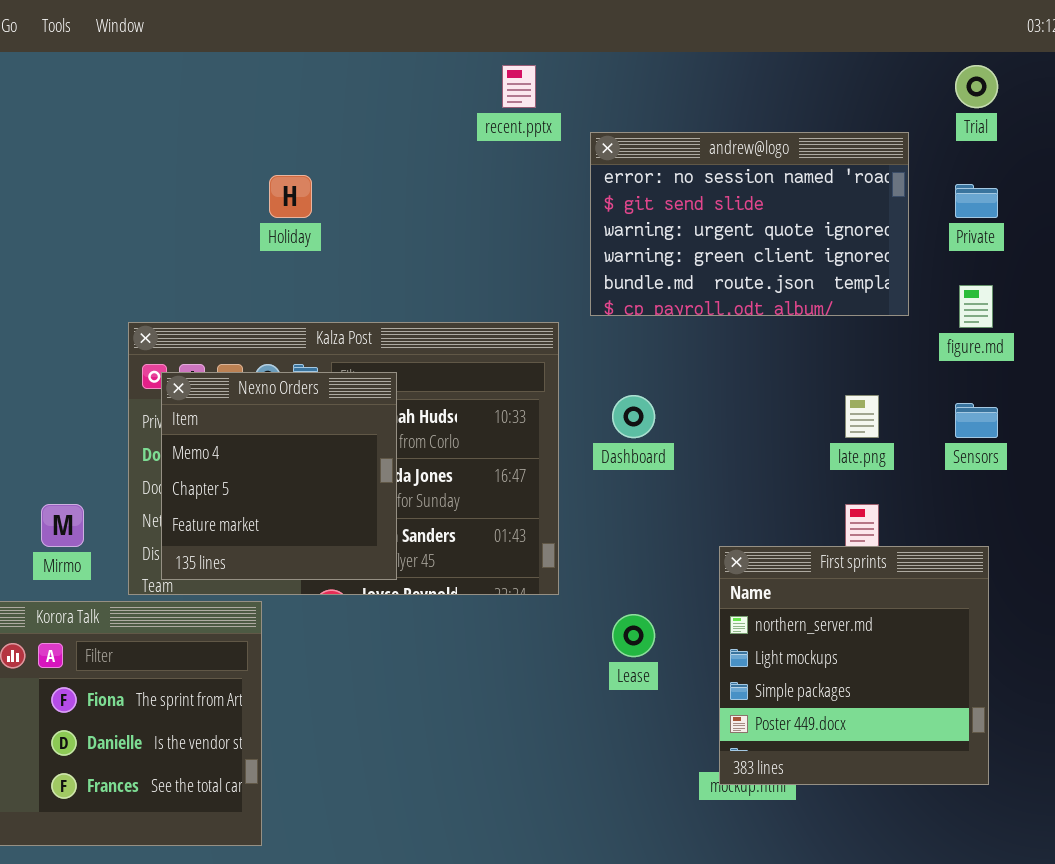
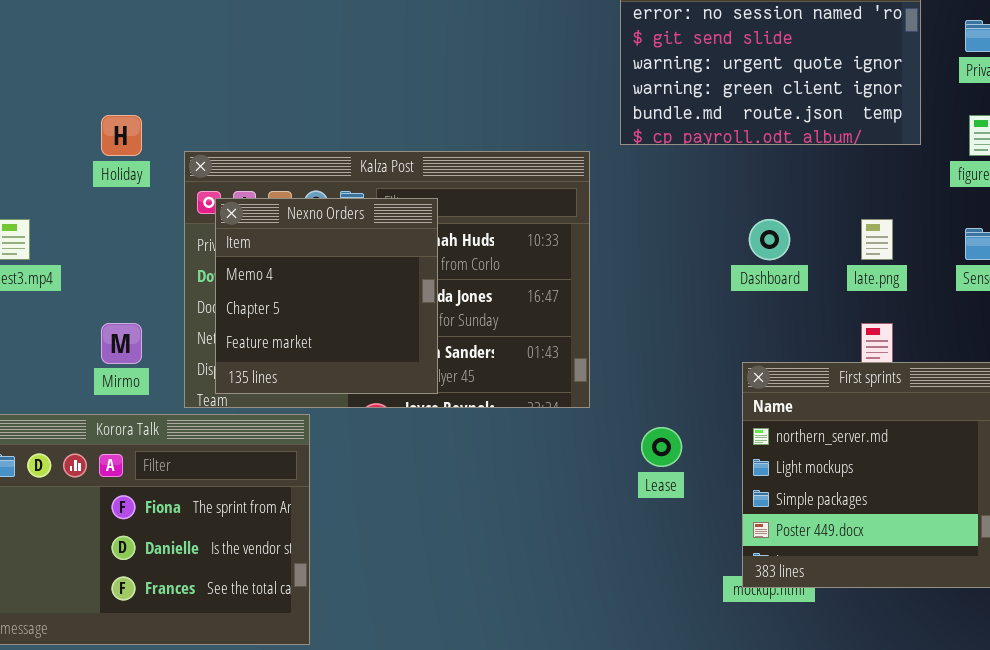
Holiday: [269,175,312,218] -> [101,115,142,156], moved
Dashboard: [612,395,655,438] -> [749,219,790,260], moved

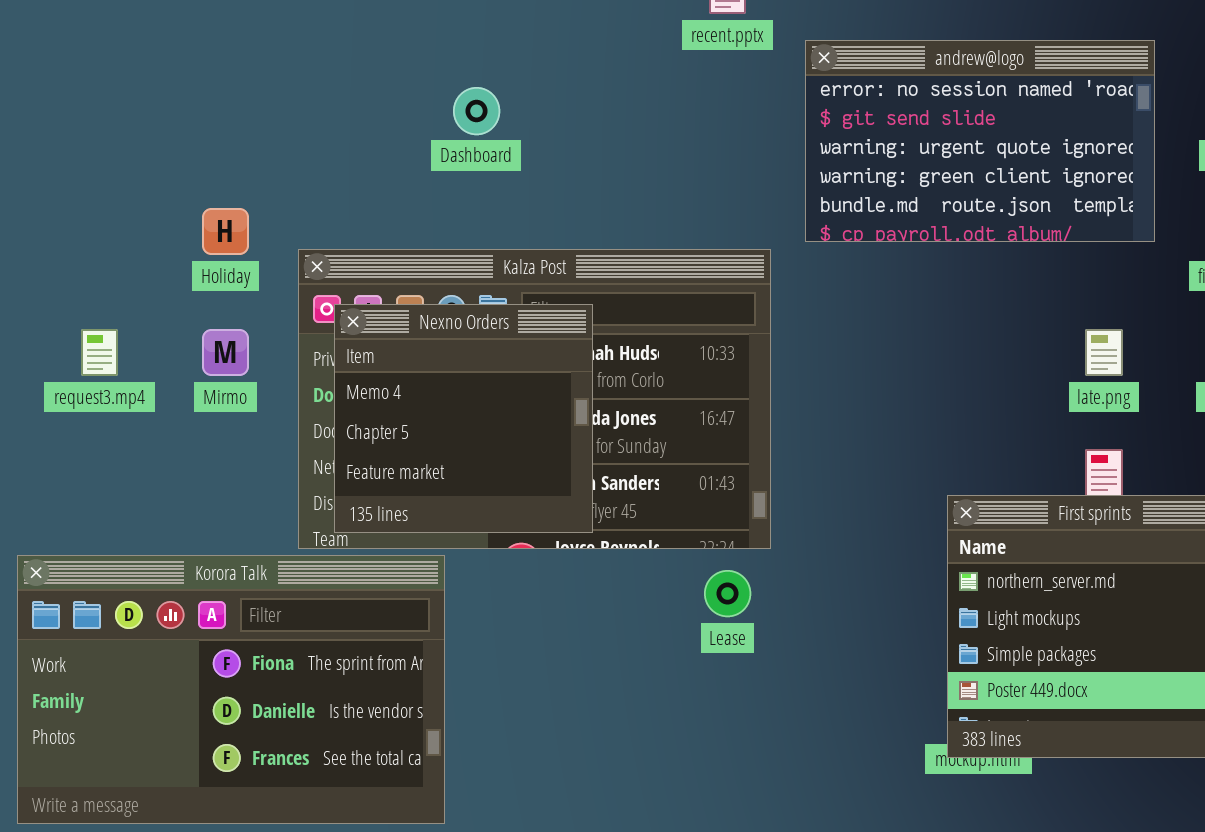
Dashboard: [749,219,790,260] -> [453,87,500,135], moved
Mirmo: [101,323,142,364] -> [202,329,249,376], moved
Lease: [641,427,682,467] -> [704,570,751,617], moved

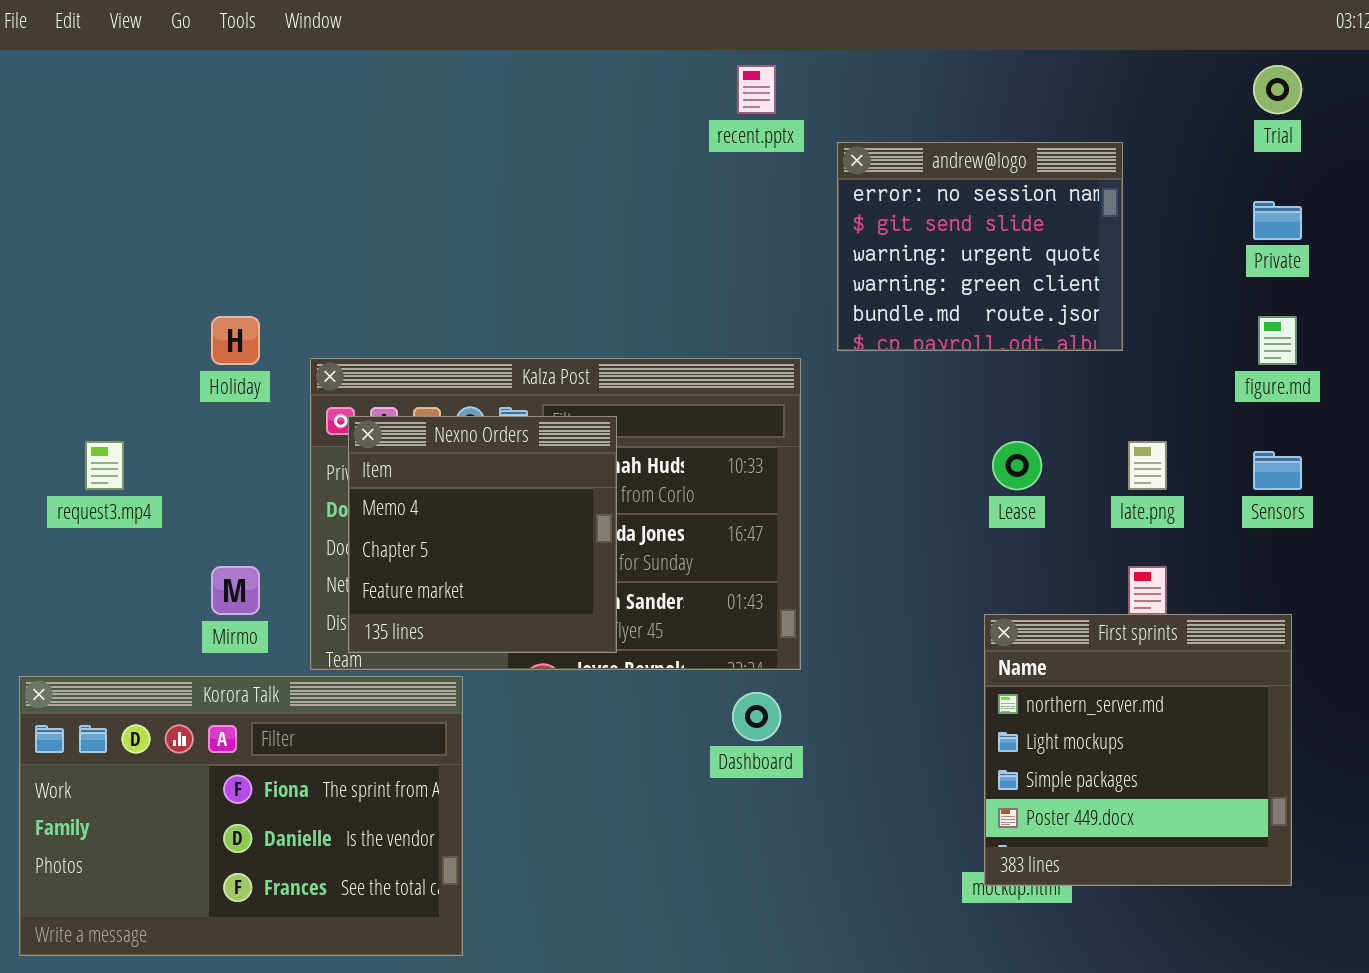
andrew@logo: [805,40,1155,242] -> [837,142,1123,351], resized
Dashboard: [453,87,500,135] -> [732,692,781,741], moved
Mirmo: [202,329,249,376] -> [211,566,260,615], moved
Lease: [704,570,751,617] -> [992,441,1042,490], moved

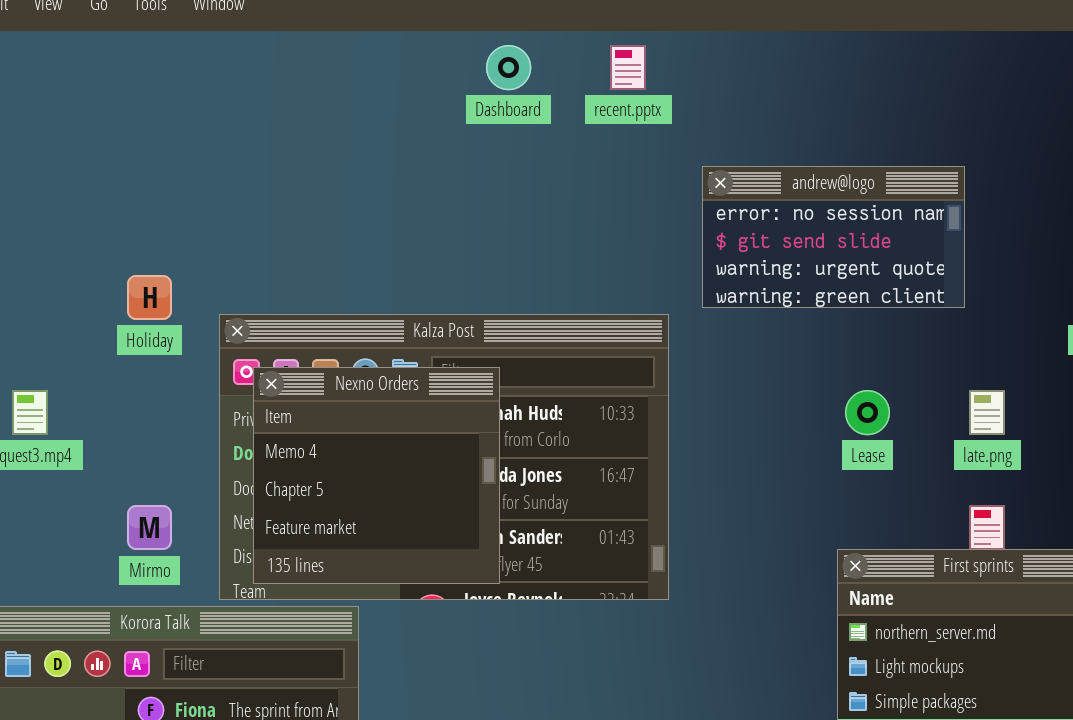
andrew@logo: [837,142,1123,351] -> [702,166,965,308], resized
Dashboard: [732,692,781,741] -> [486,45,531,90], moved

